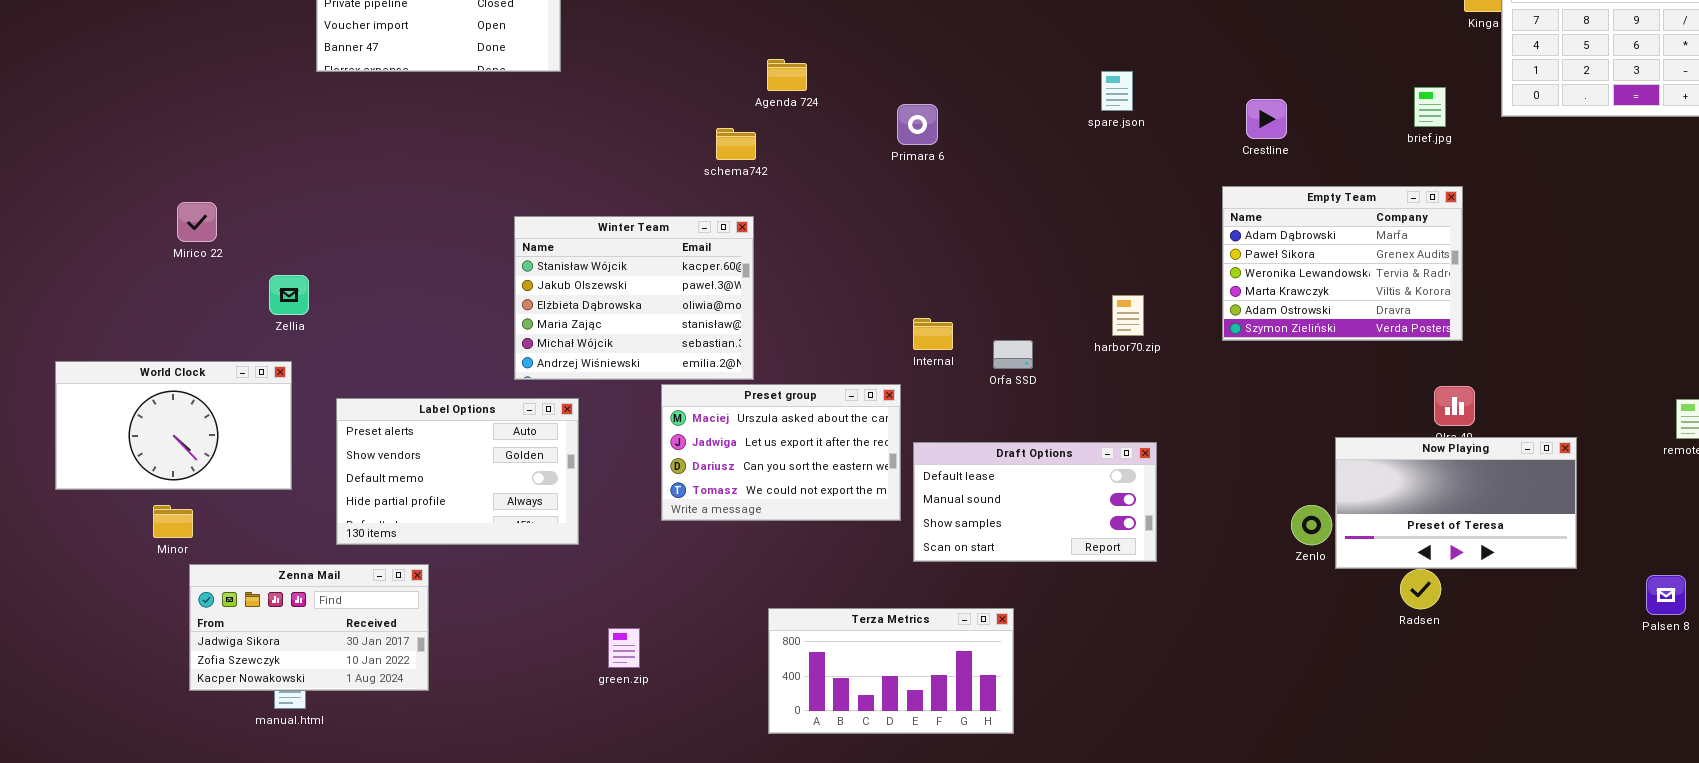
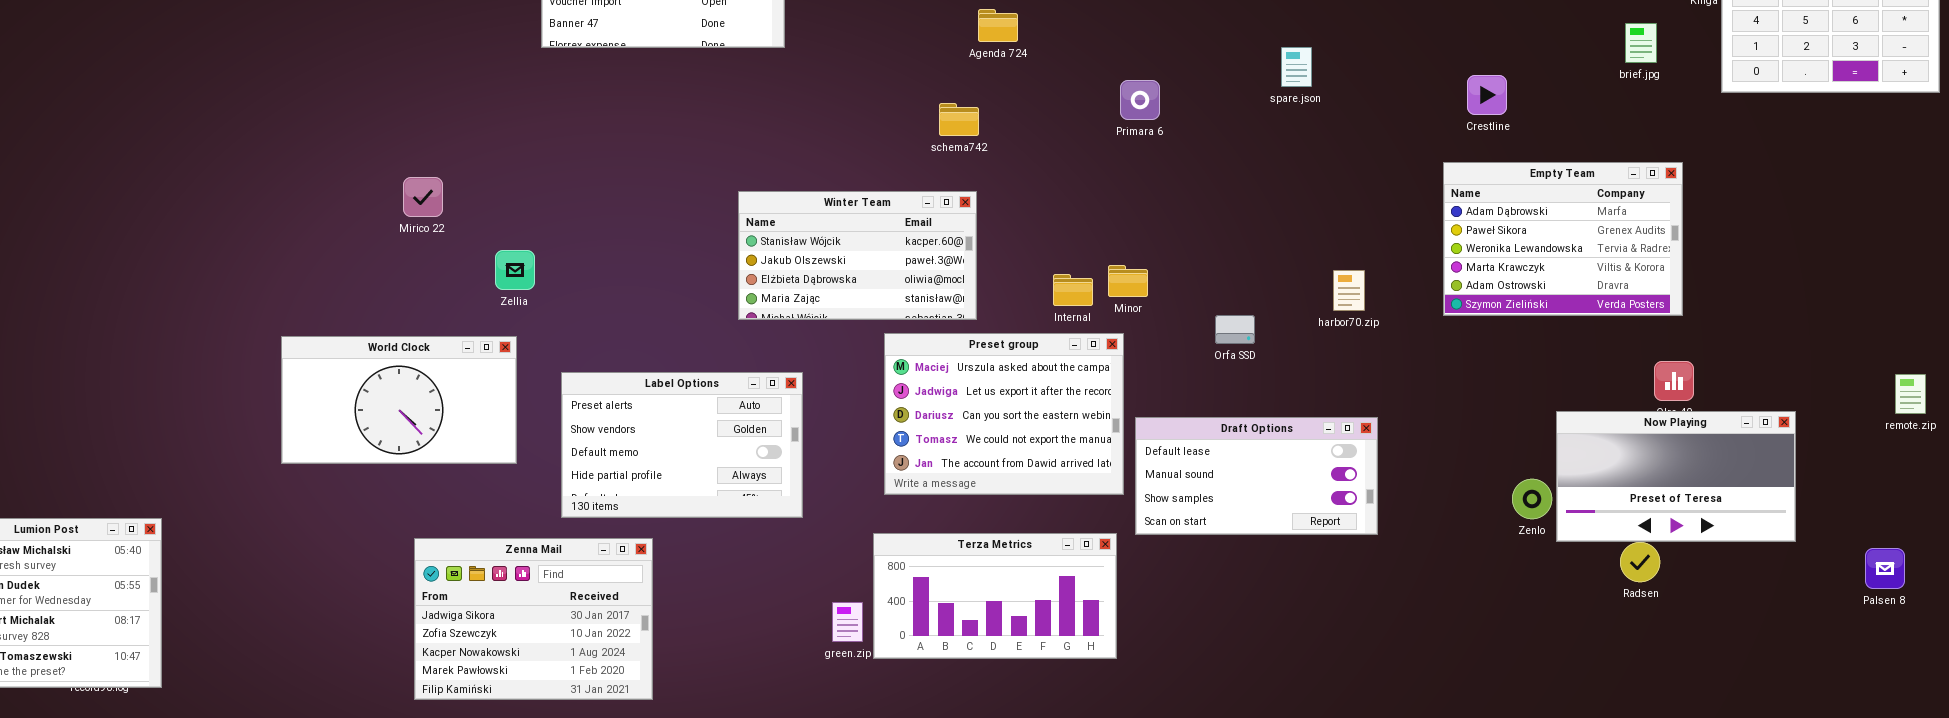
Agenda 724: [767,59,807,91] -> [978,9,1018,42], moved
spare.json: [1101,71,1133,111] -> [1281,47,1312,87], moved
brief.jpg: [1414,87,1446,127] -> [1625,23,1657,63], moved
Winter Team: [514,216,754,380] -> [738,191,977,320], resized
Internal: [913,318,953,350] -> [1053,274,1093,306], moved
Preset group: [661,384,901,521] -> [884,333,1124,495], resized
Minor: [153,505,193,538] -> [1108,265,1148,297], moved
Zenna Mail: [189,564,429,691] -> [414,538,653,700], resized
Terza Metrics: [768,608,1014,734] -> [873,533,1117,659], moved

